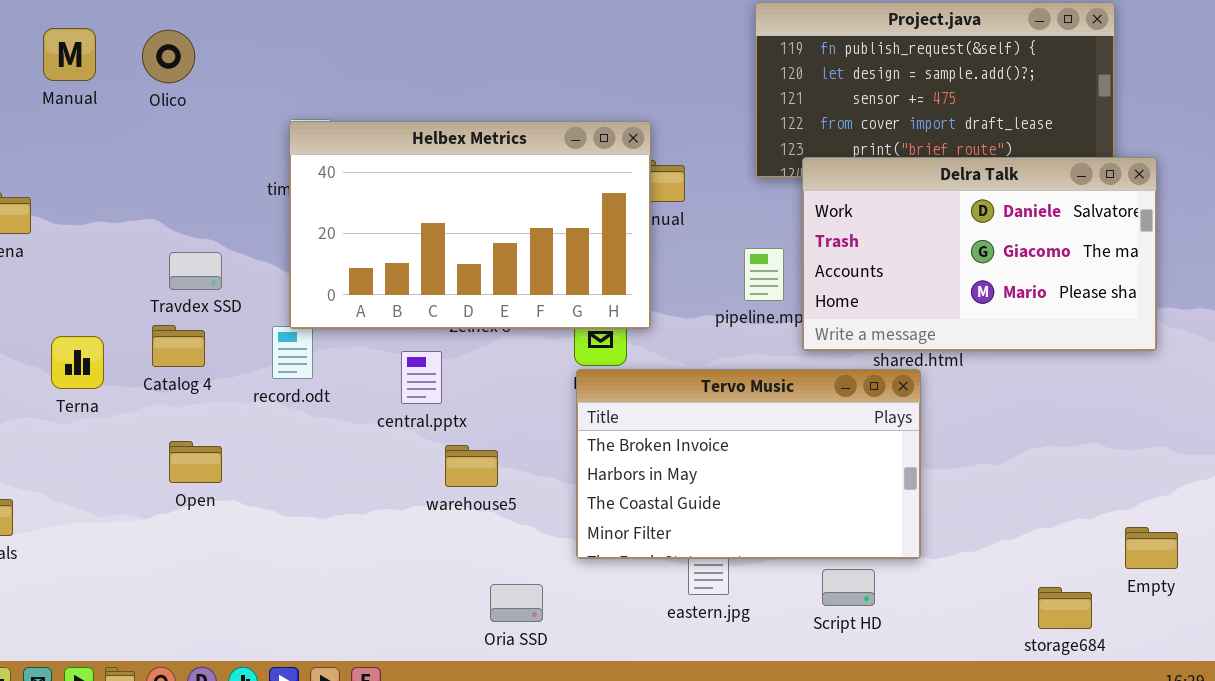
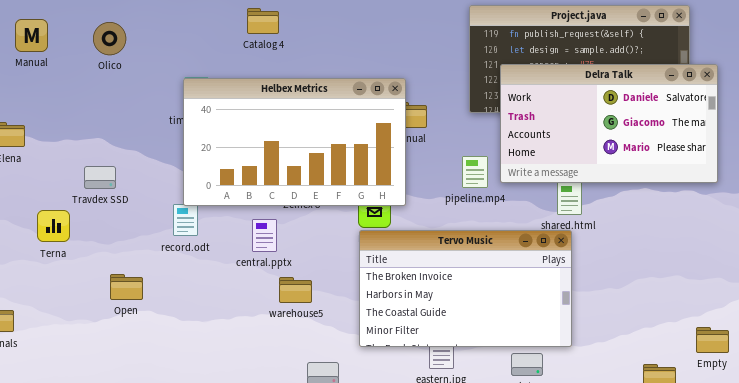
Manual: [43,28,96,81] -> [15,19,48,52], moved
Delra Talk: [802,157,1157,351] -> [500,64,718,183], moved
Travdex SSD: [169,252,222,290] -> [84,166,116,189], moved
Catalog 4: [152,325,205,367] -> [247,8,279,34], moved

